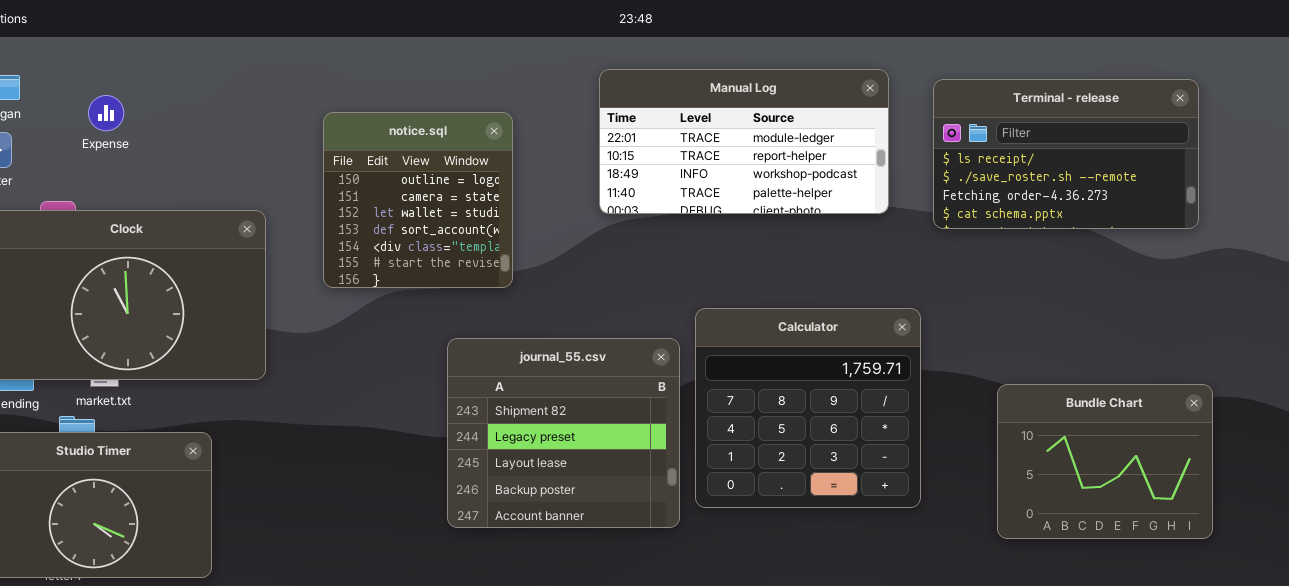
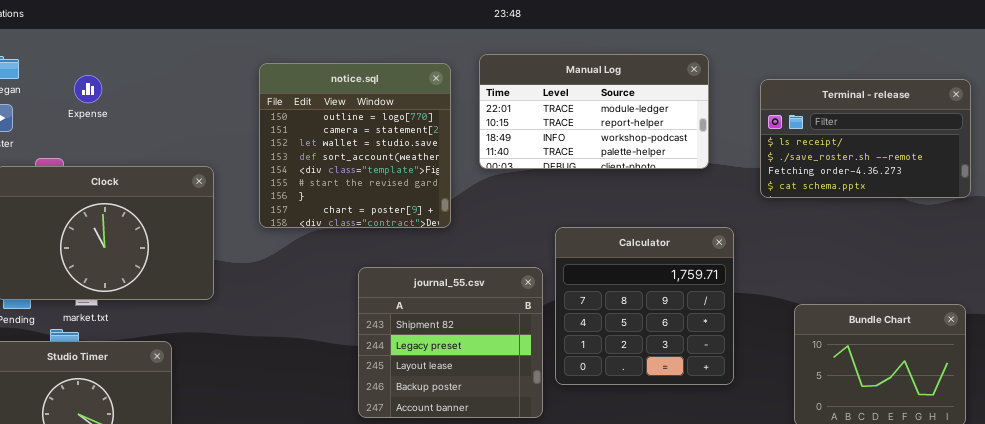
Terminal - release: [933,79,1199,229] -> [760,79,971,198], moved
notice.sql: [323,112,513,288] -> [259,63,451,228], resized
Calculator: [695,308,921,508] -> [555,227,734,385], moved

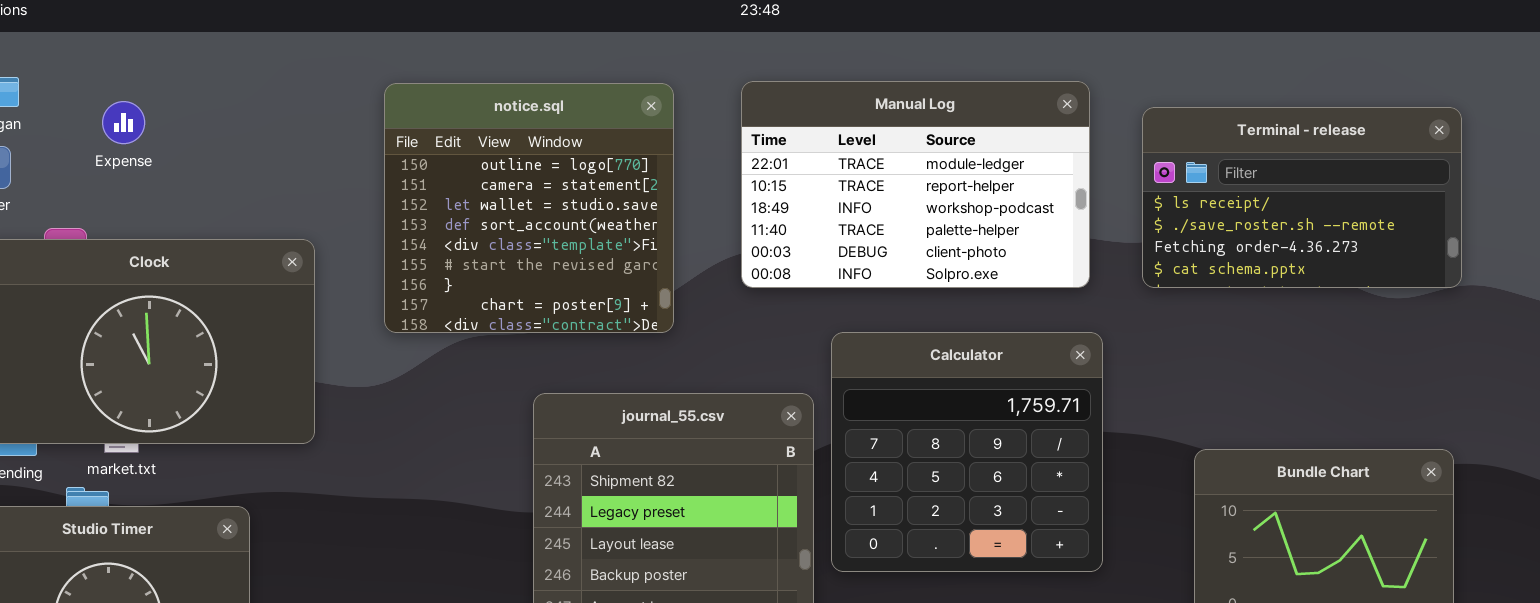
Manual Log: [479,54,709,169] -> [741,81,1090,288], moved, resized

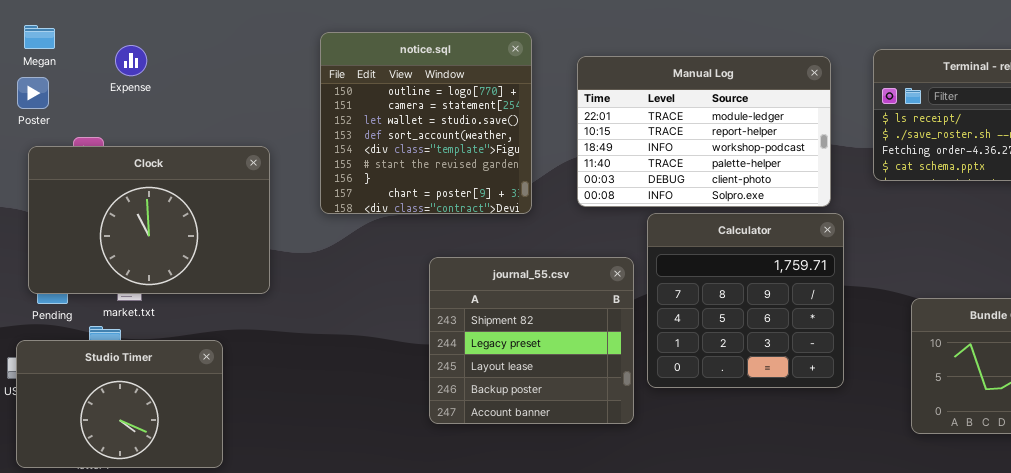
Manual Log: [741,81,1090,288] -> [577,56,831,207], moved

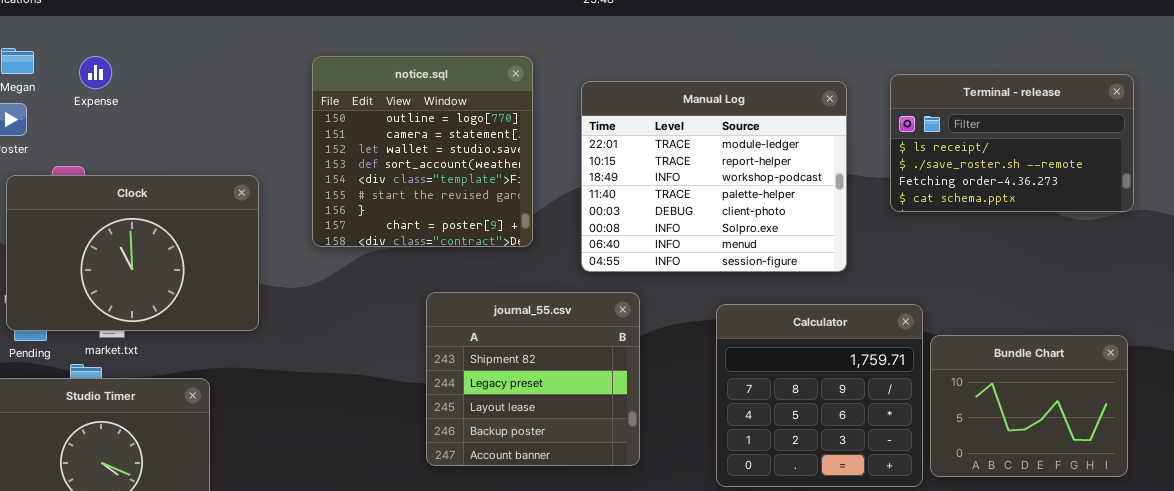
Expense: [115,45,147,76] -> [79,56,112,89], moved
Manual Log: [577,56,831,207] -> [581,81,847,272], resized
Calculator: [647,213,844,388] -> [716,304,923,487], moved

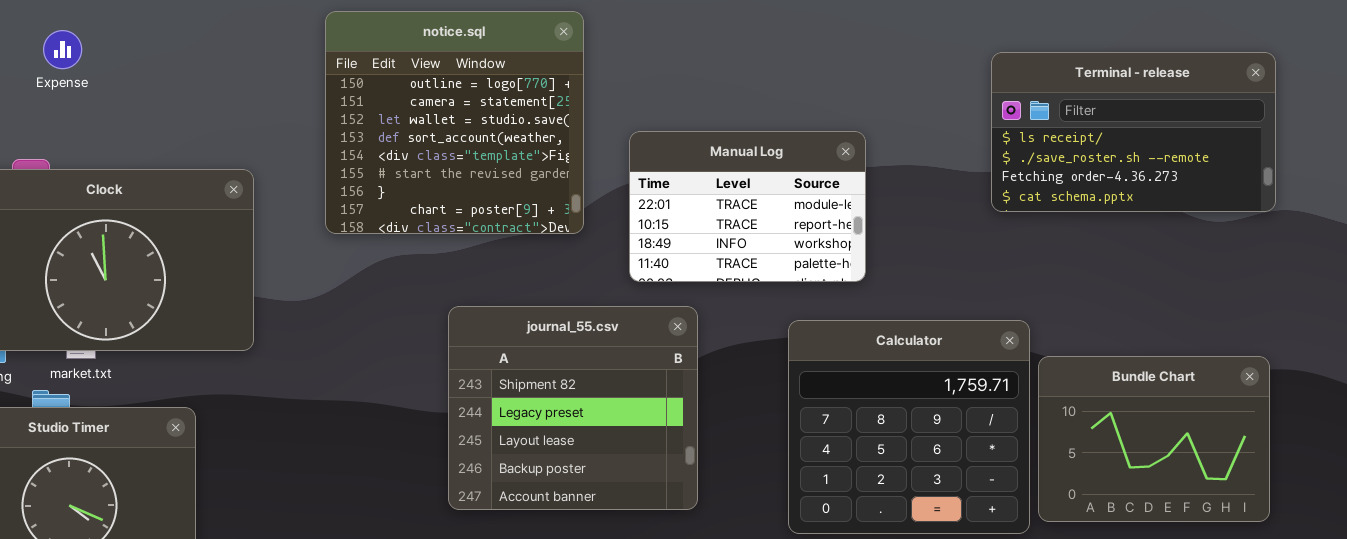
notice.sql: [312,56,533,247] -> [325,11,584,234], moved
Manual Log: [581,81,847,272] -> [629,131,866,282], resized

